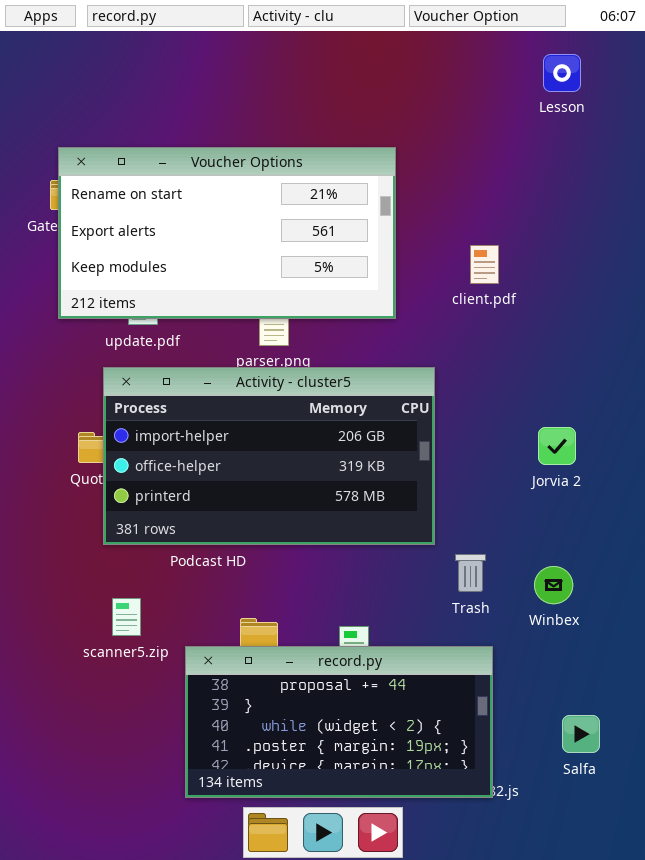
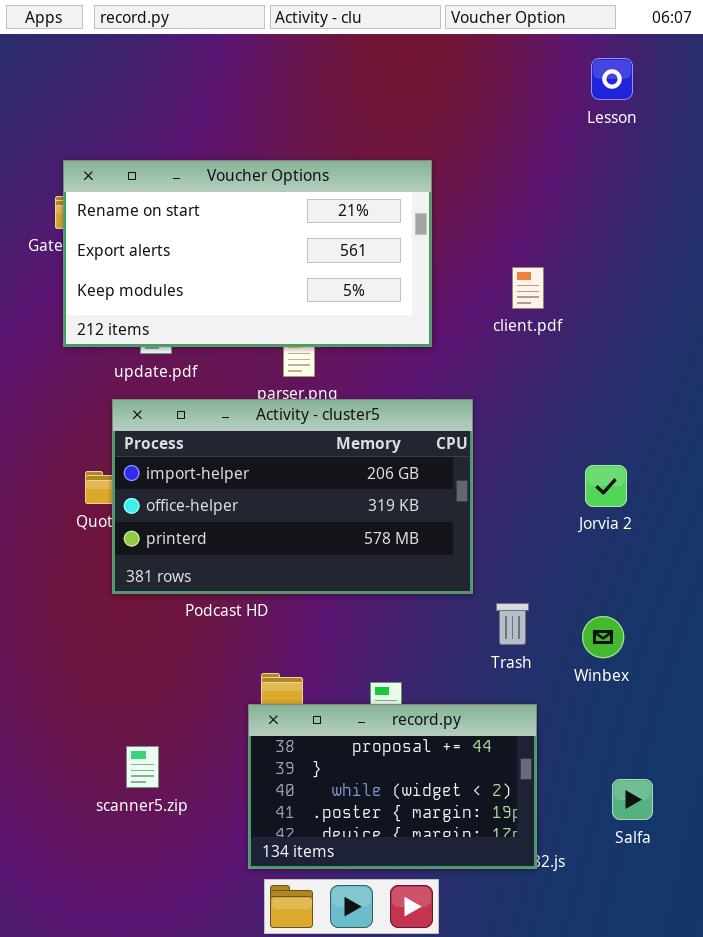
scanner5.zip: [112,598,141,636] -> [126,746,159,788], moved
record.py: [185,646,493,798] -> [248,704,537,869], resized

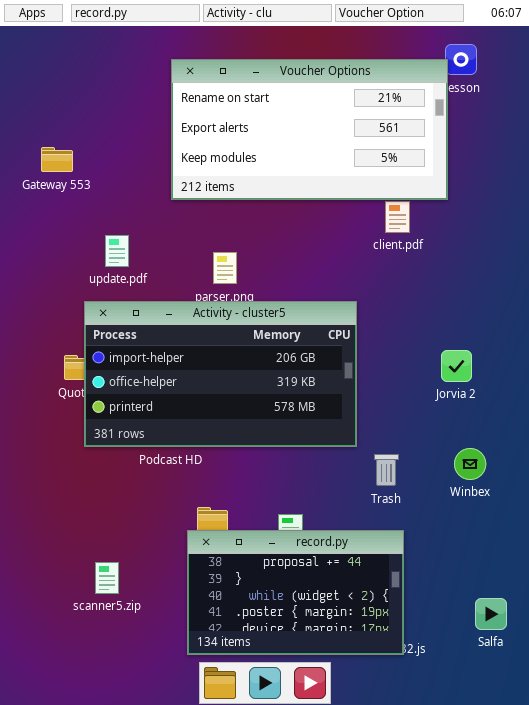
Voucher Options: [63,160,432,347] -> [171,59,448,200], moved
Winbex: [582,616,624,658] -> [454,448,486,480], moved
Salfa: [612,779,653,820] -> [475,598,507,630], moved

